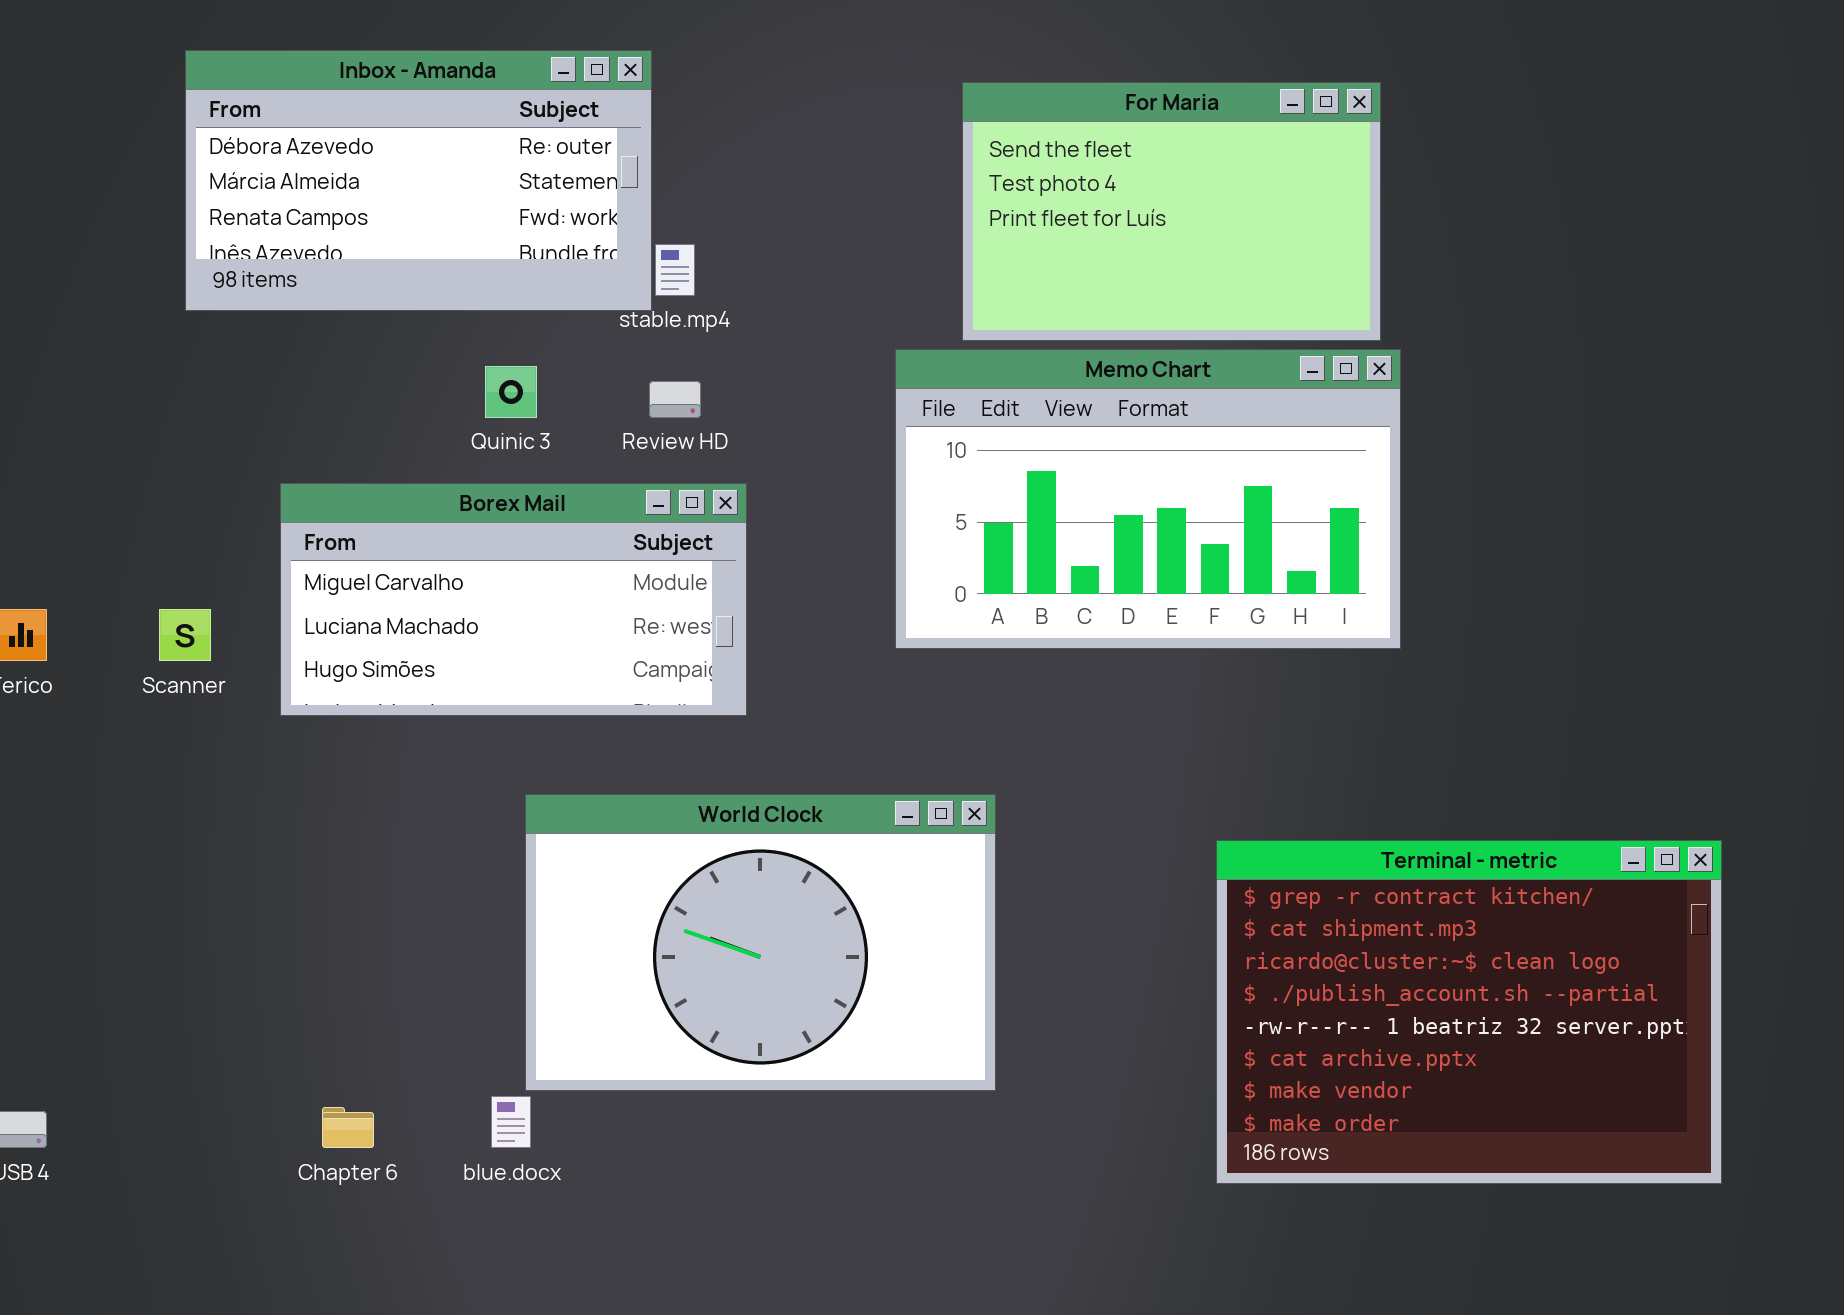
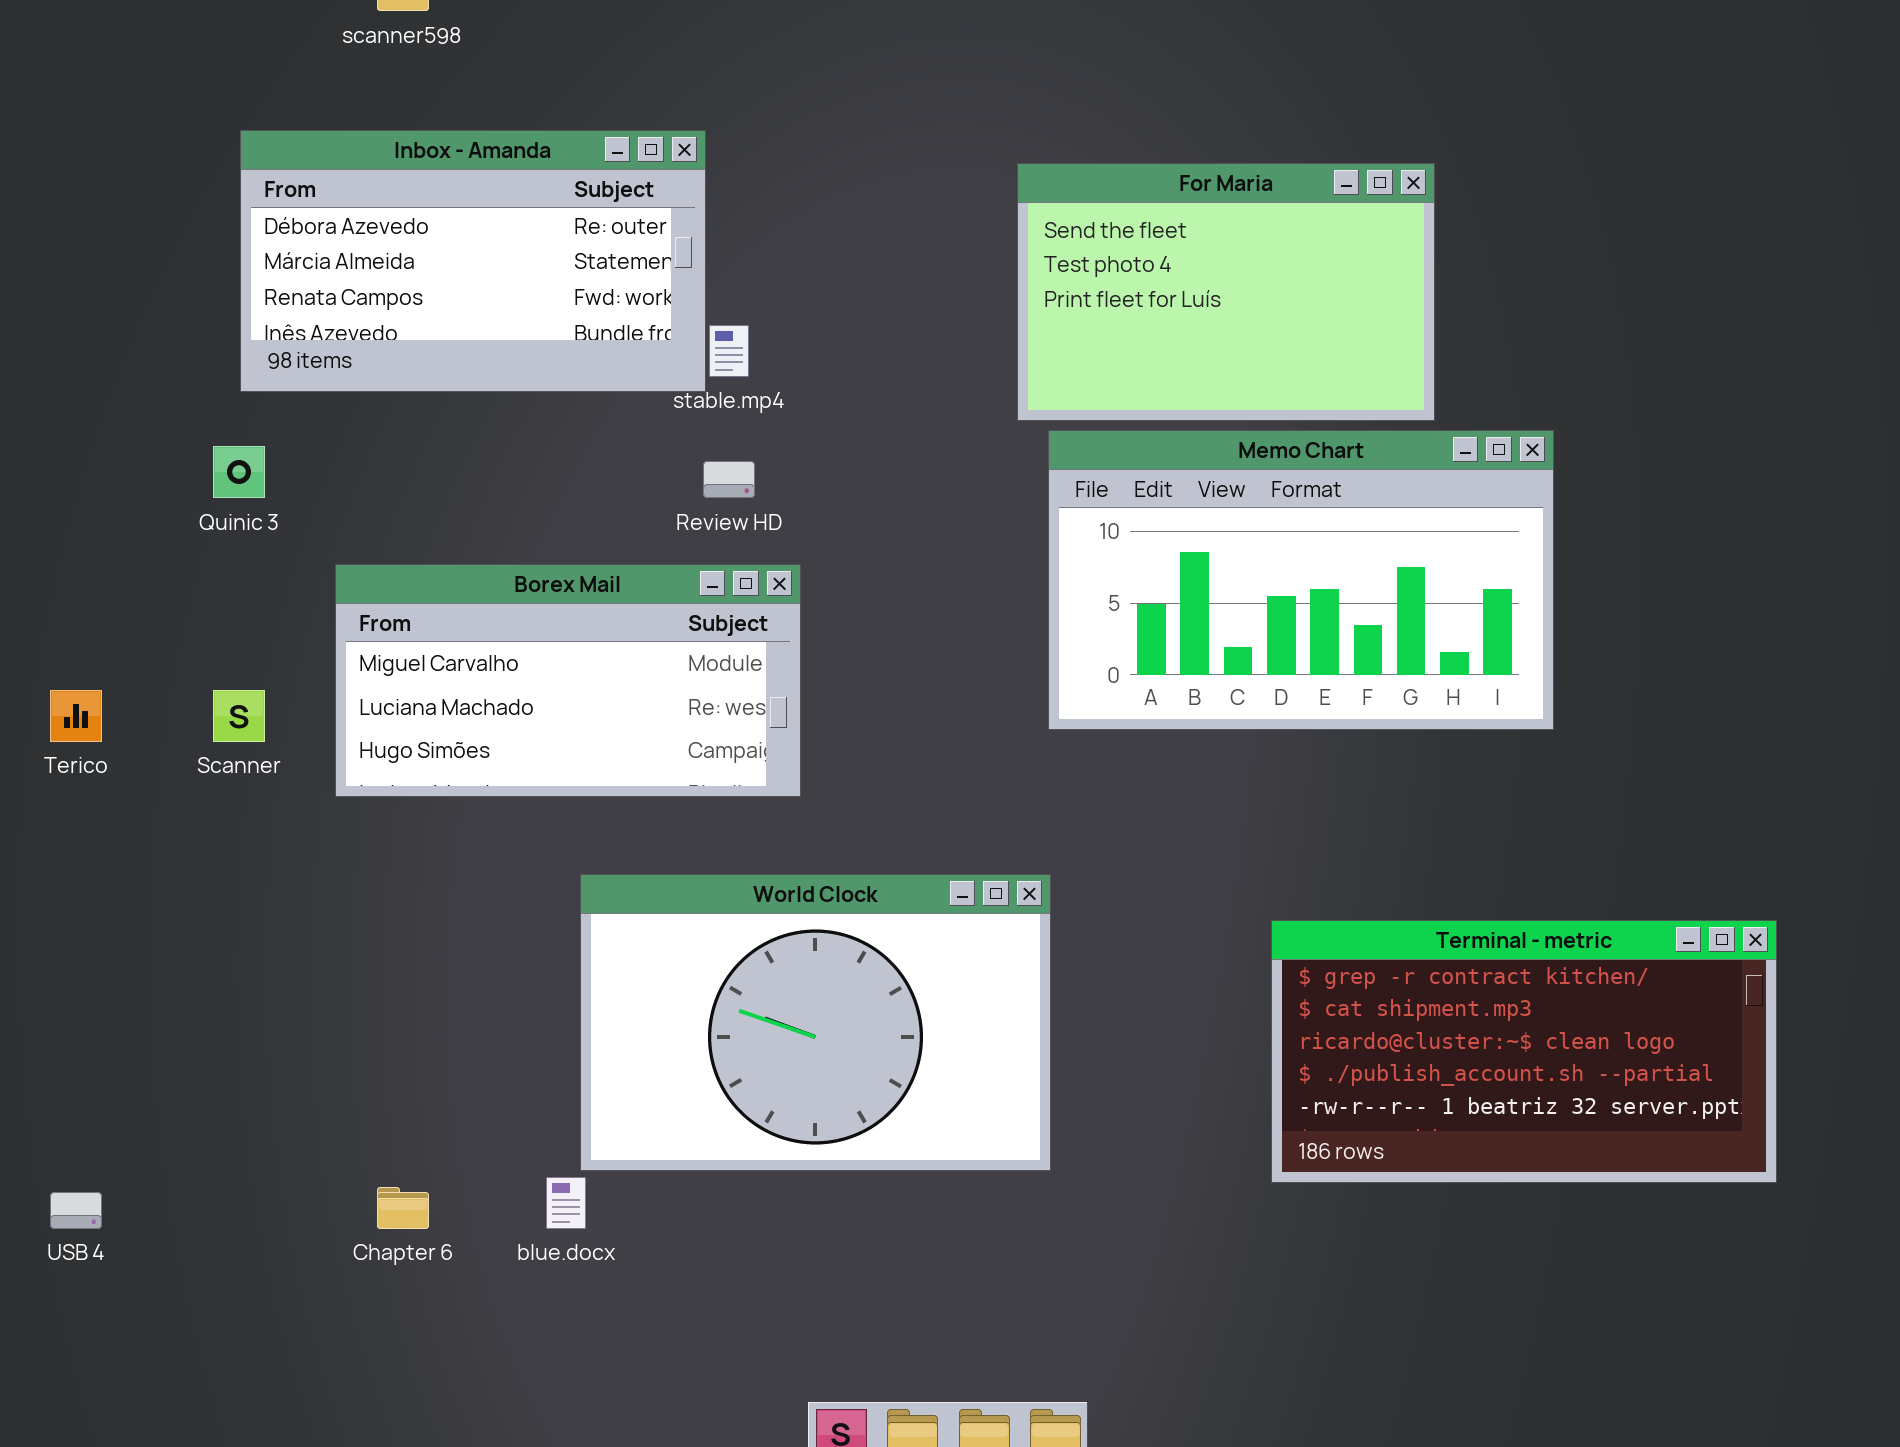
Memo Chart: [895,349,1401,649] -> [1048,430,1554,730], moved
Quinic 3: [485,366,537,418] -> [213,446,265,498], moved
Terminal - metric: [1216,840,1722,1184] -> [1271,920,1777,1183], resized

